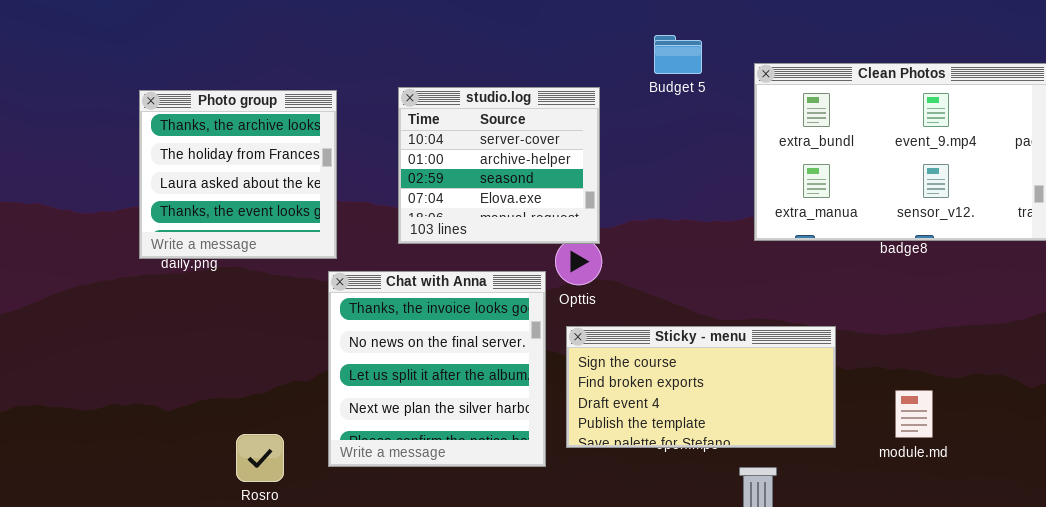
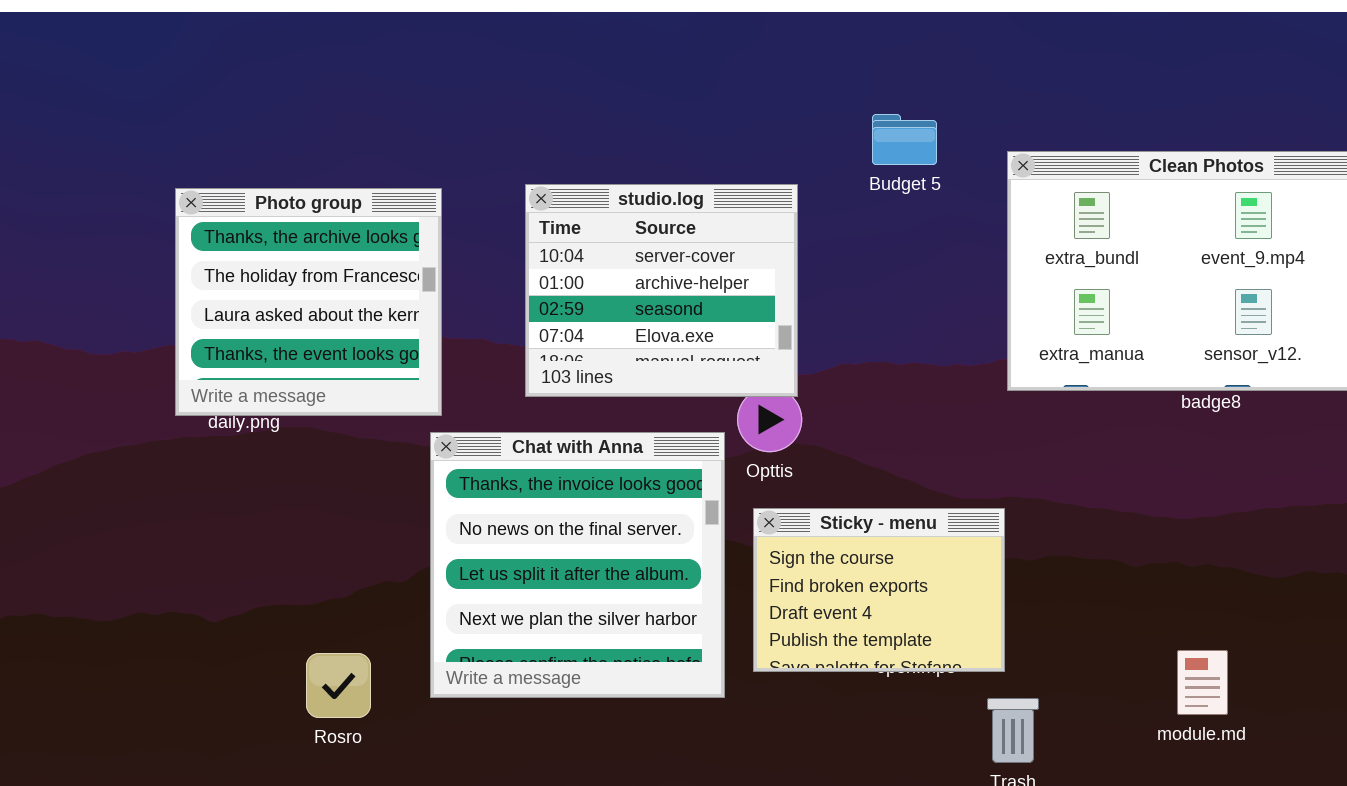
Sticky - menu: [566,326,836,448] -> [753,508,1005,672], resized
module.md: [895,390,933,438] -> [1177,650,1228,715], moved

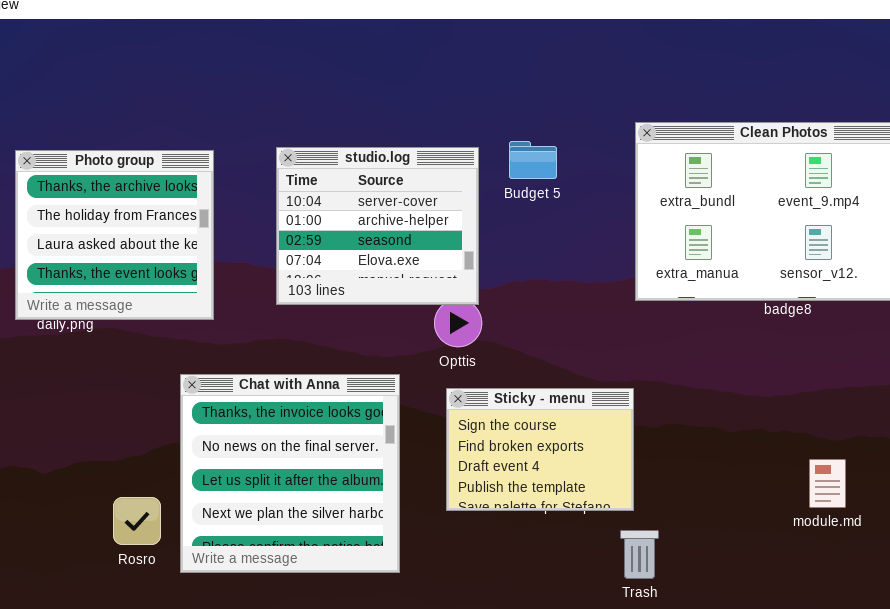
Budget 5: [872,114,937,165] -> [509,141,557,179], moved
Chat with Anna: [430,432,725,698] -> [180,374,400,573], moved
module.md: [1177,650,1228,715] -> [809,459,846,508], moved

